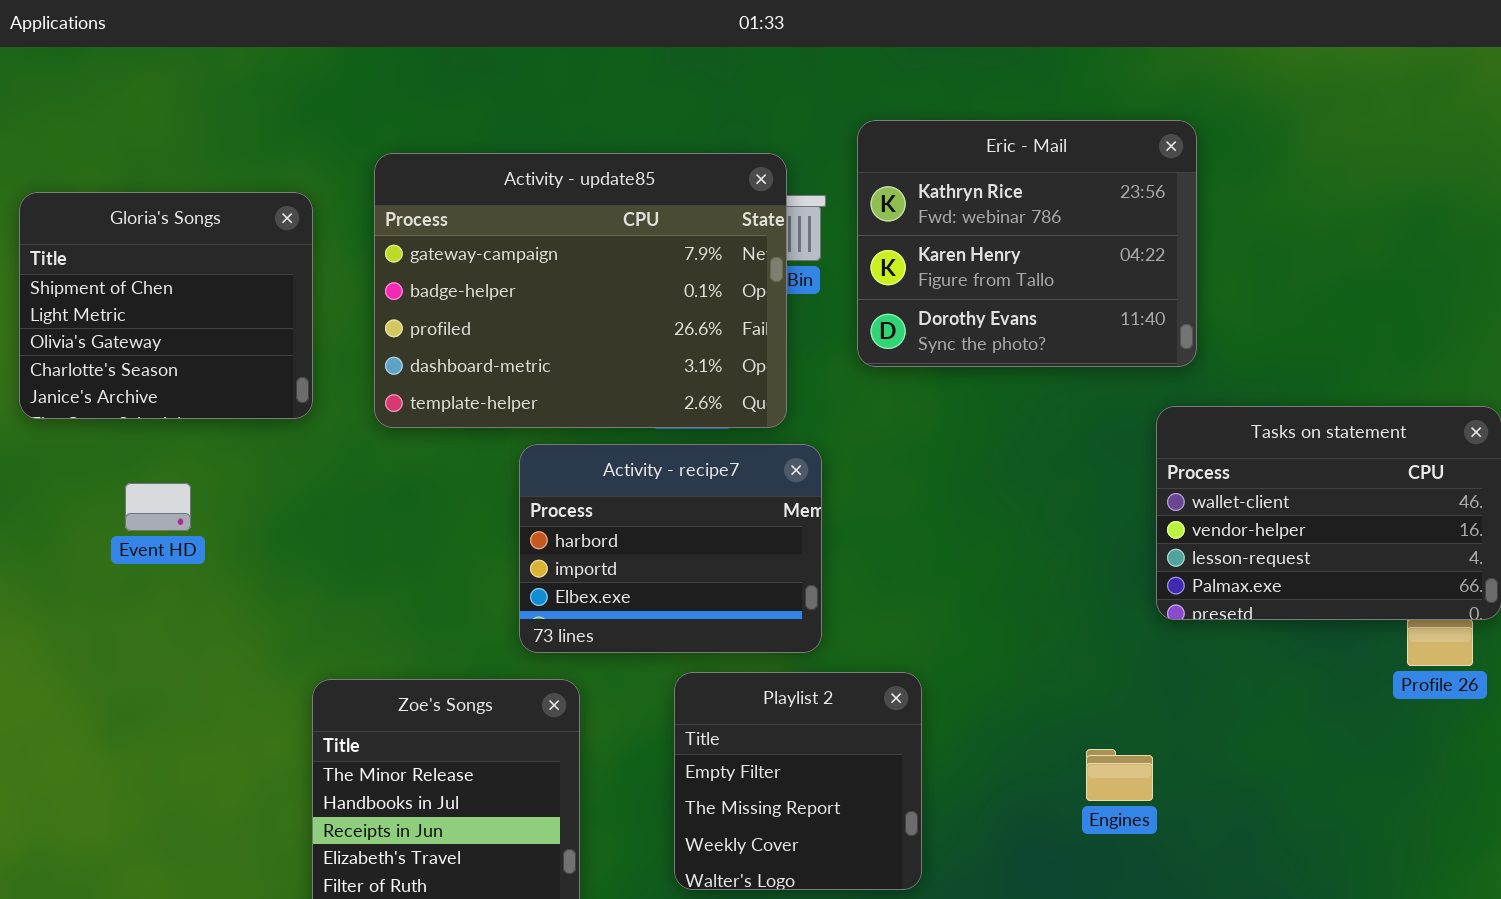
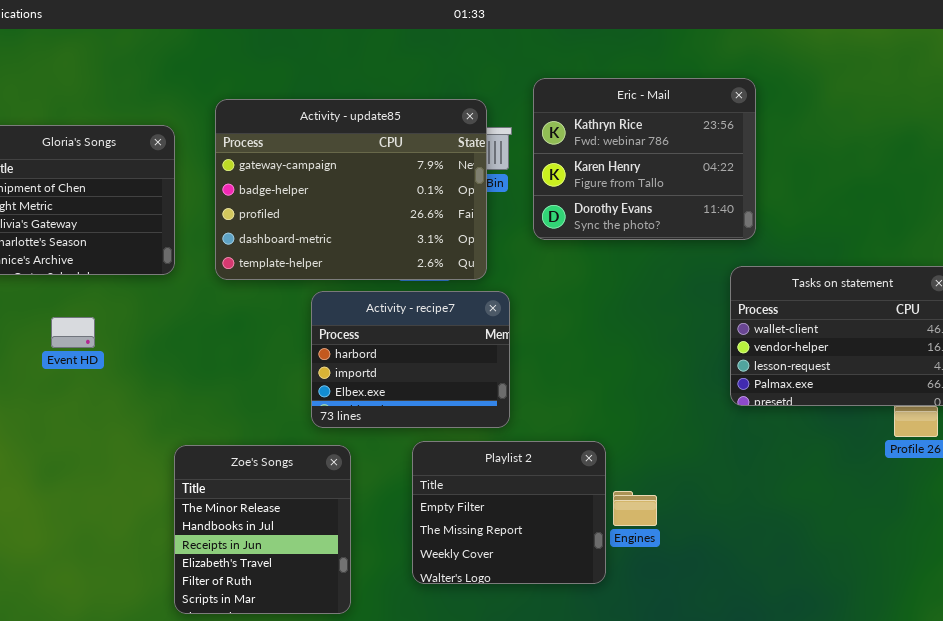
Playlist 2: [674,672,922,890] -> [412,441,606,584], resized
Engines: [1086,749,1153,801] -> [613,491,657,526], moved

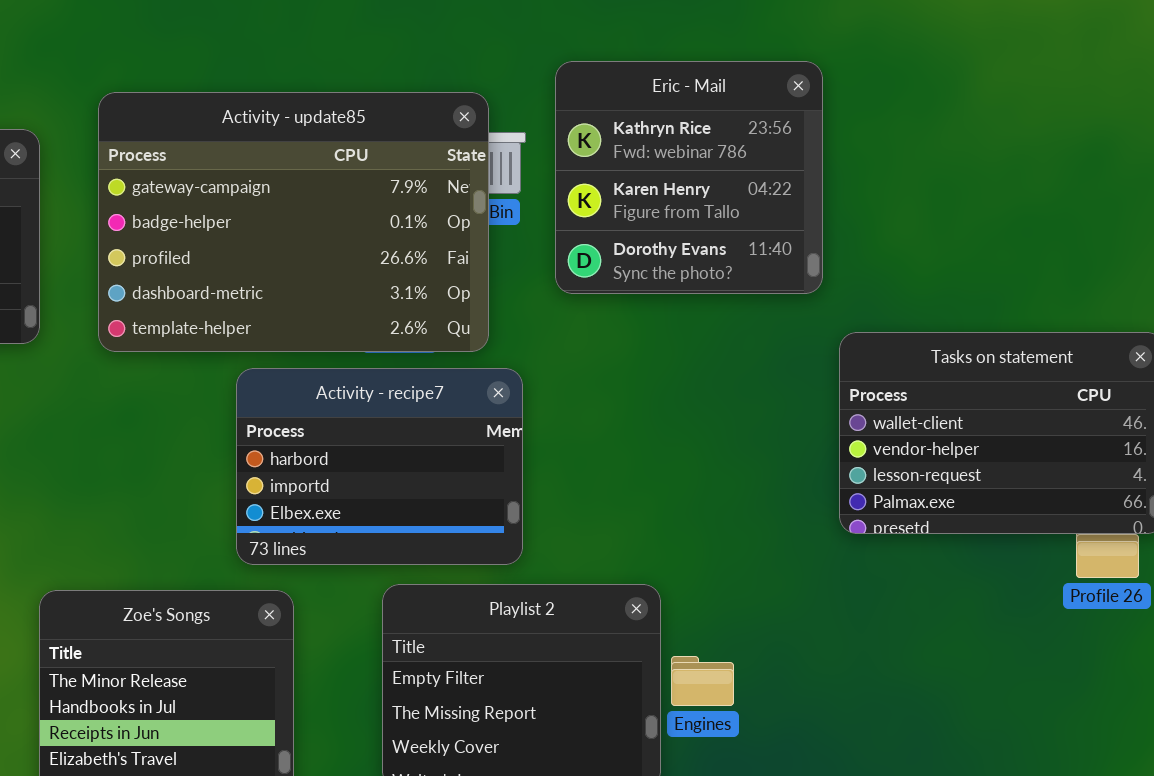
Eric - Mail: [533,78,756,240] -> [555,61,823,294], resized

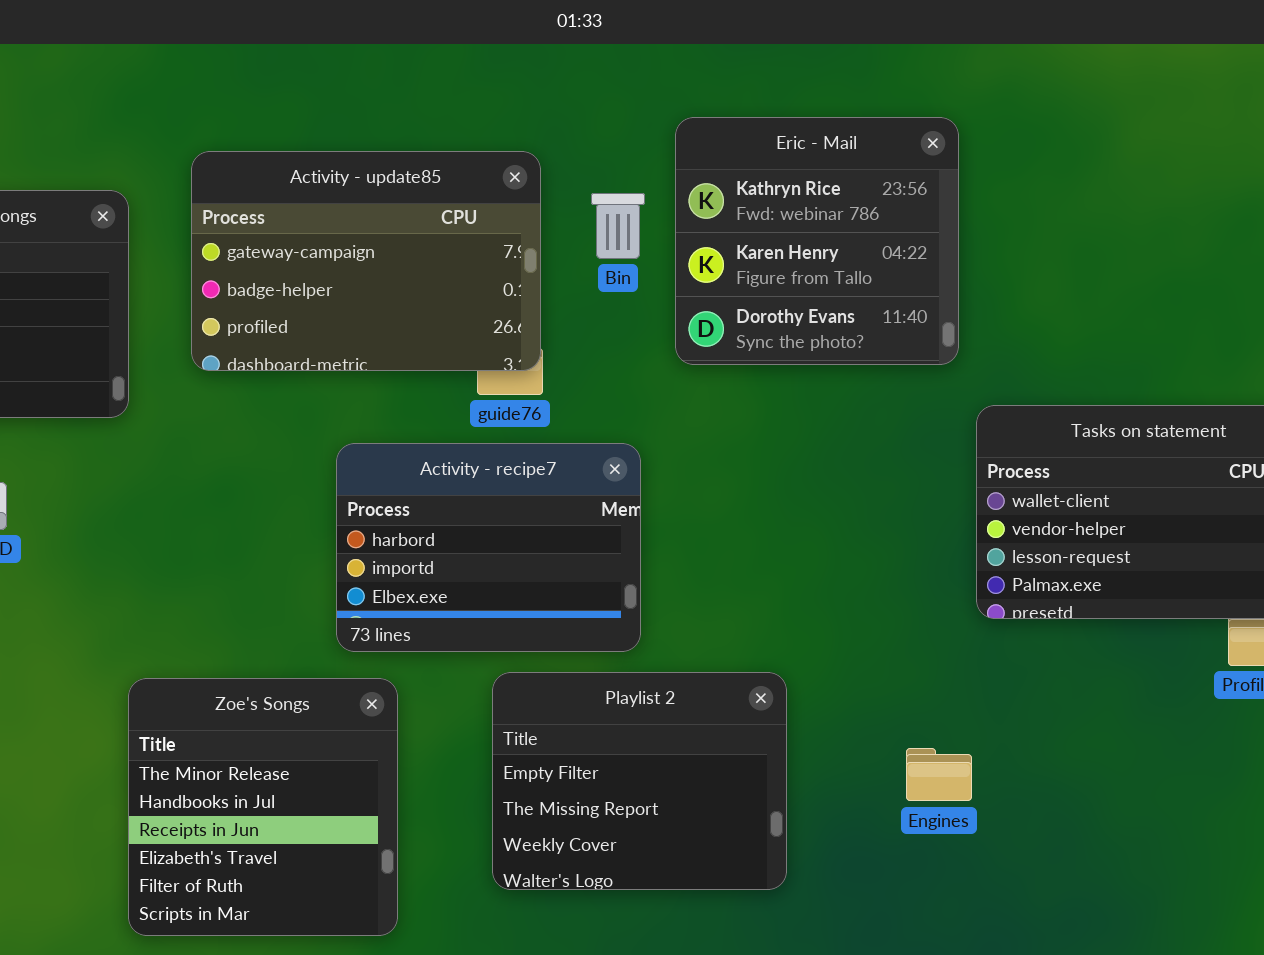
Activity - update85: [98,92,489,352] -> [191,151,541,371], resized
Engines: [671,656,734,706] -> [906,748,972,801], moved

